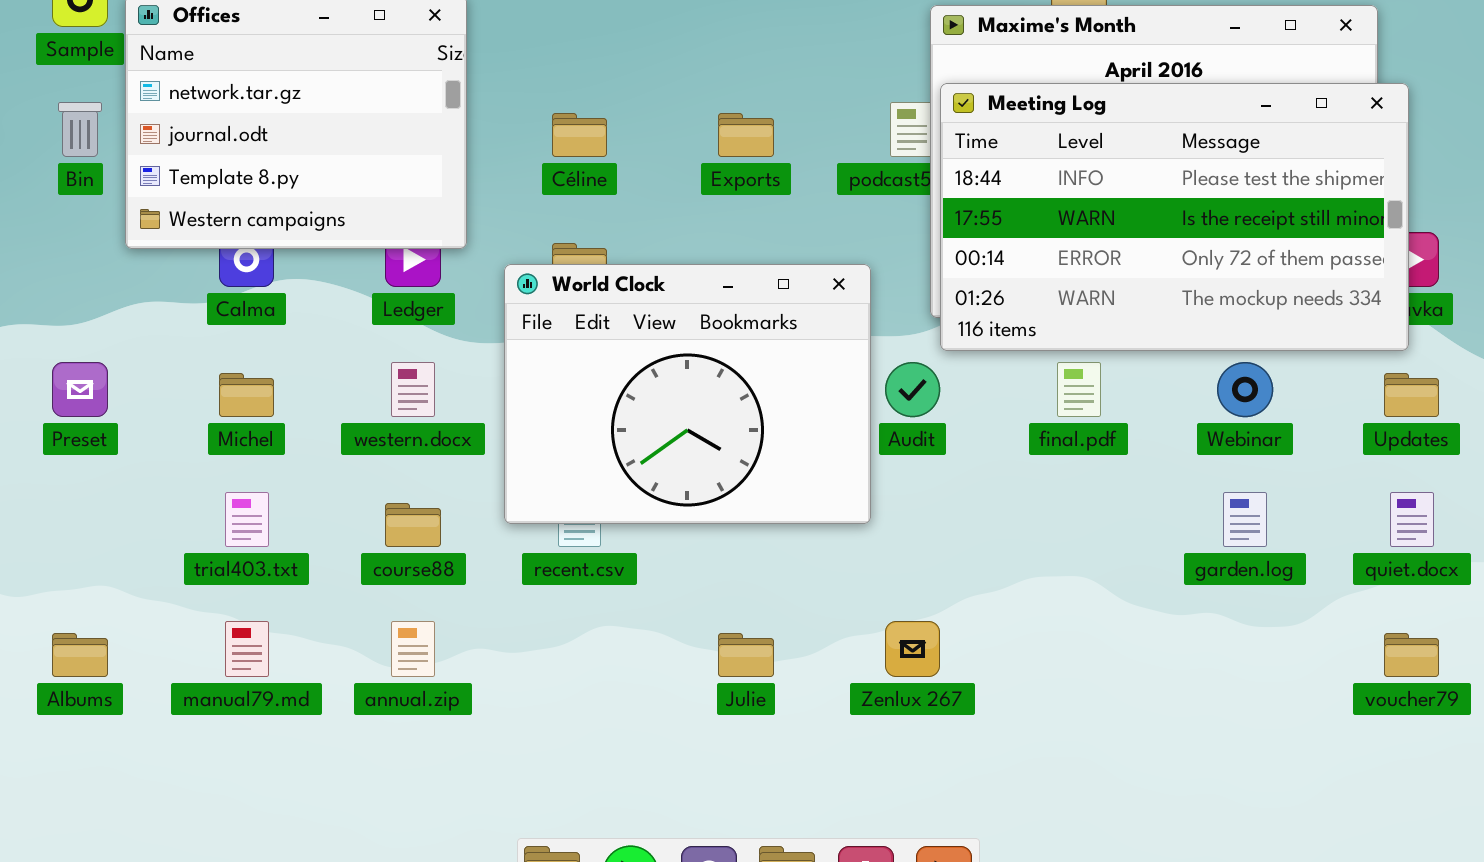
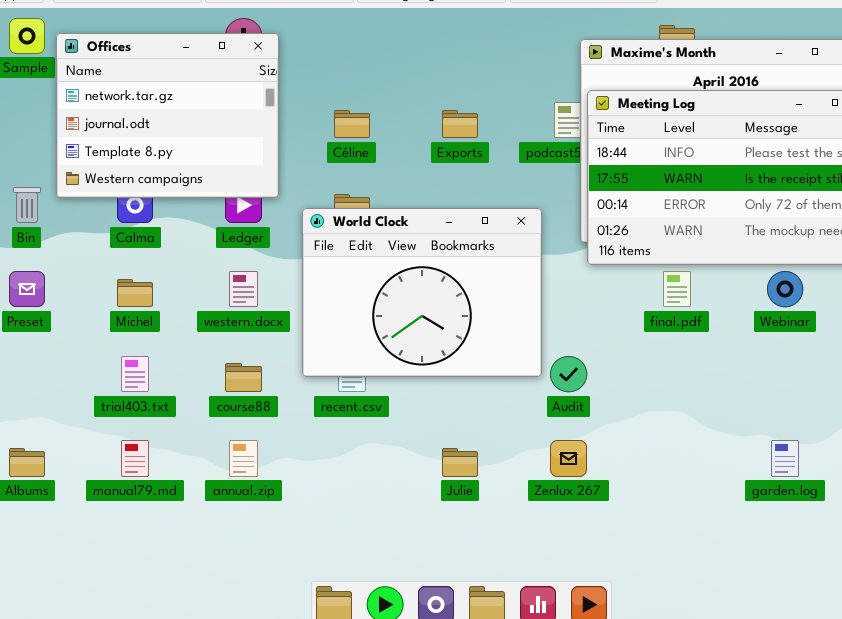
Bin: [58,102,102,157] -> [13,187,41,223], moved
Audit: [885,362,940,417] -> [550,356,587,392], moved
garden.log: [1223,492,1267,547] -> [771,440,799,477], moved

